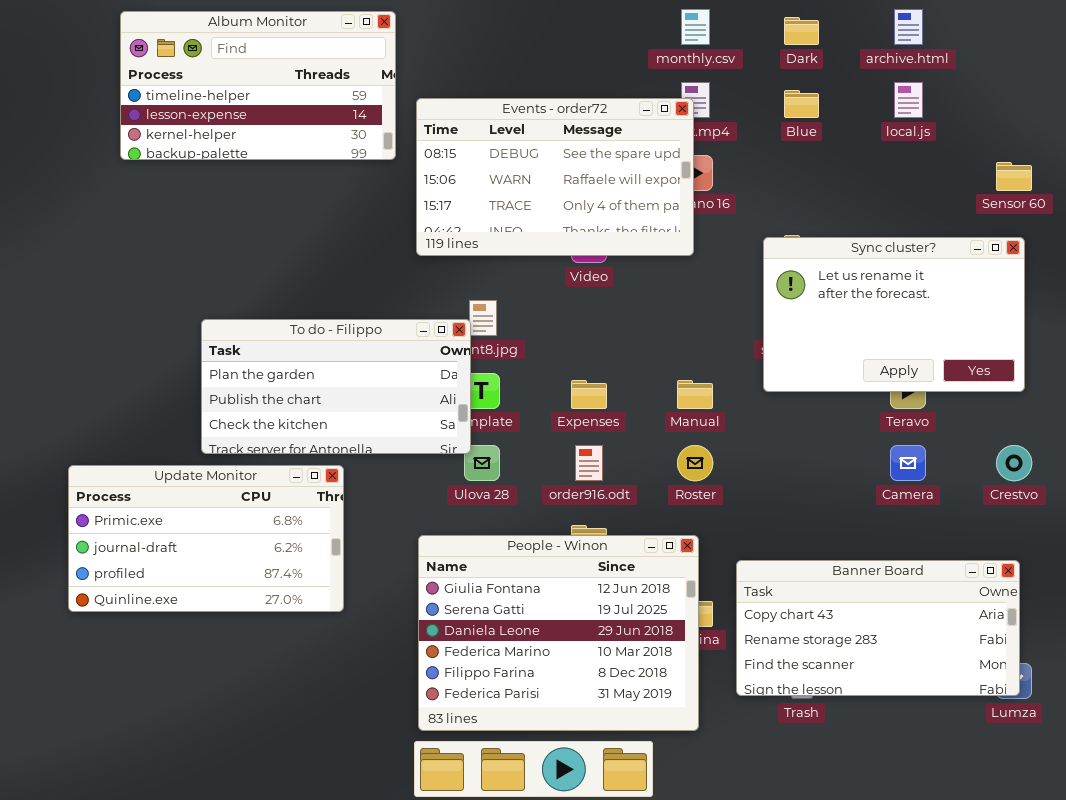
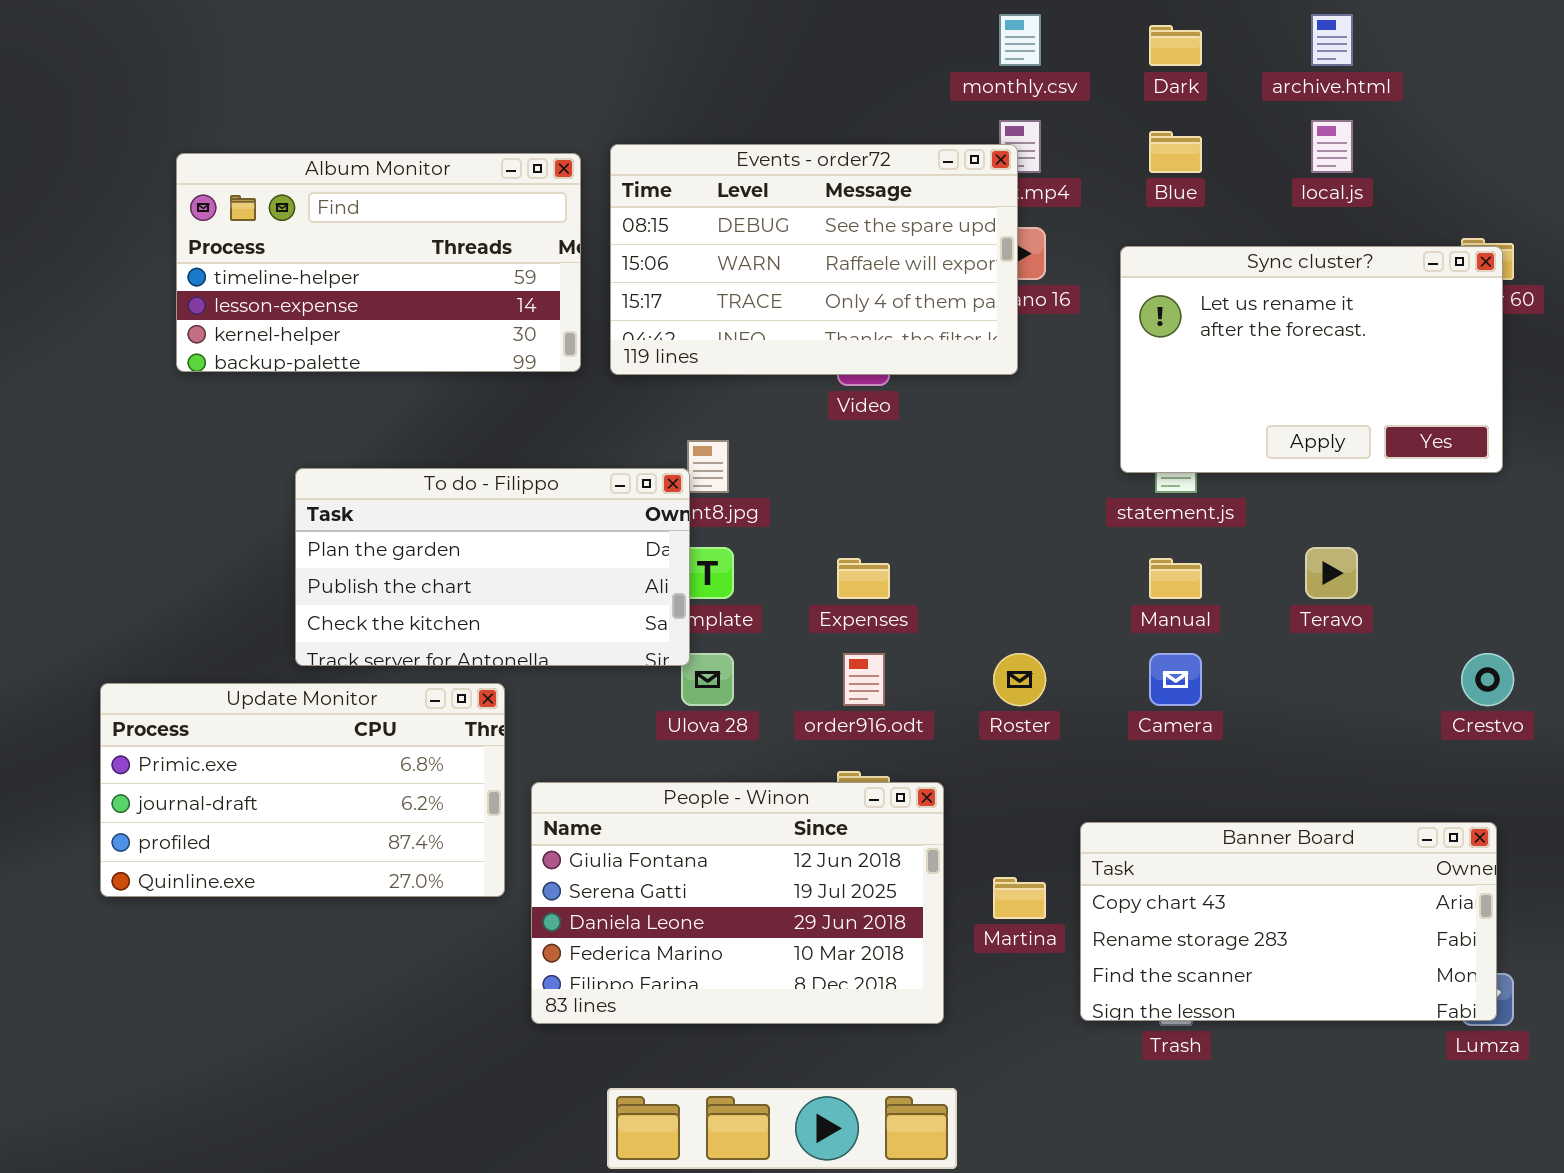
Album Monitor: [120,11,396,160] -> [176,153,581,372], moved
Sync cluster?: [763,237,1025,392] -> [1120,246,1503,473], moved
Manual: [677,380,713,409] -> [1149,558,1202,599], moved
Camera: [890,445,926,481] -> [1149,653,1202,706], moved
People - Winon: [418,535,699,731] -> [531,782,944,1024], moved, resized

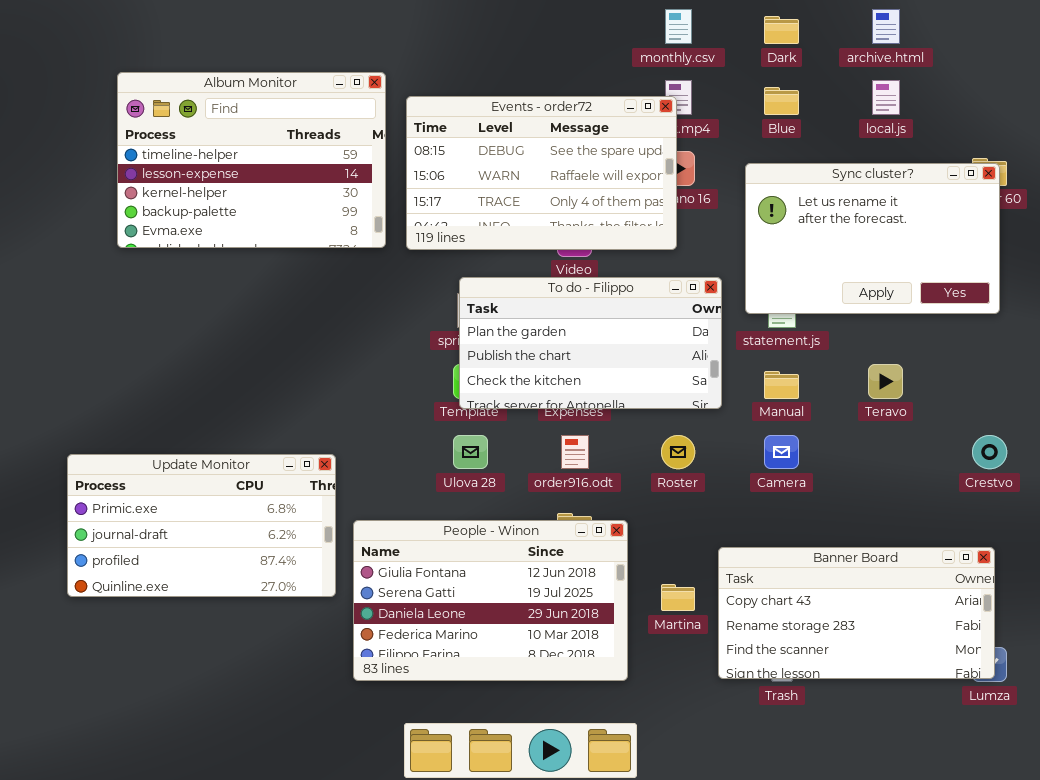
Album Monitor: [176,153,581,372] -> [117,72,386,248], resized
To do - Filippo: [295,468,690,666] -> [459,277,722,409], moved

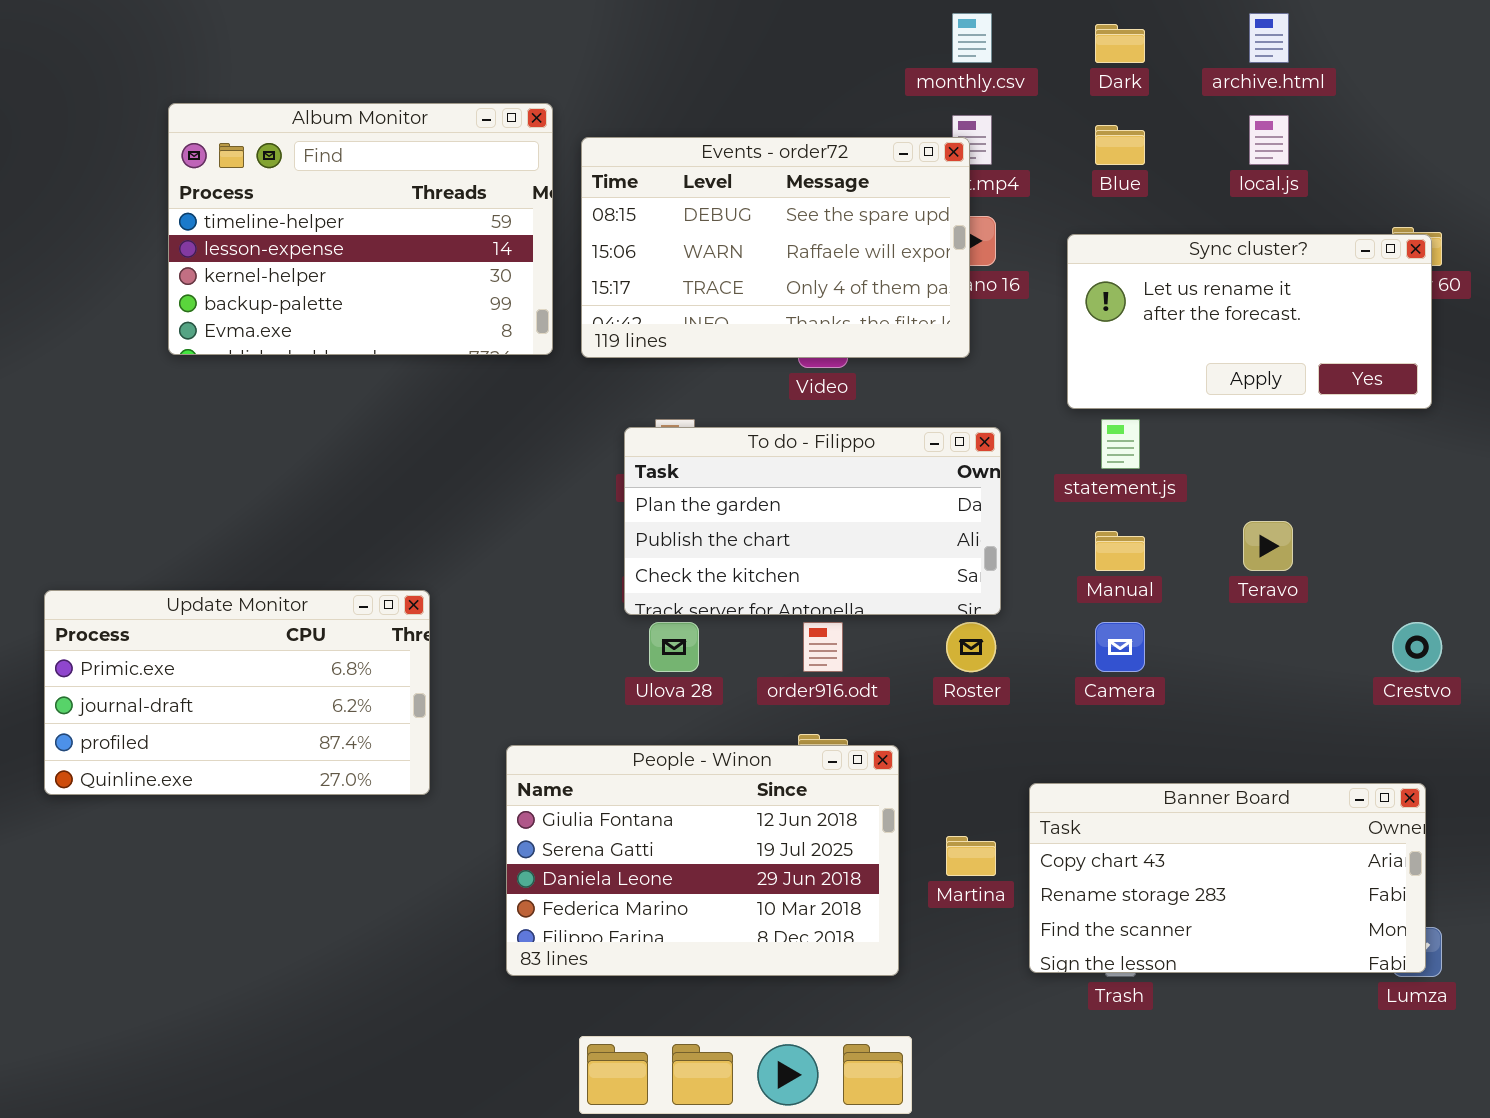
Sync cluster?: [745,163,1000,314] -> [1067,234,1432,409], resized
To do - Filippo: [459,277,722,409] -> [624,427,1001,615], moved
Update Monitor: [67,454,336,597] -> [44,590,430,795], moved

